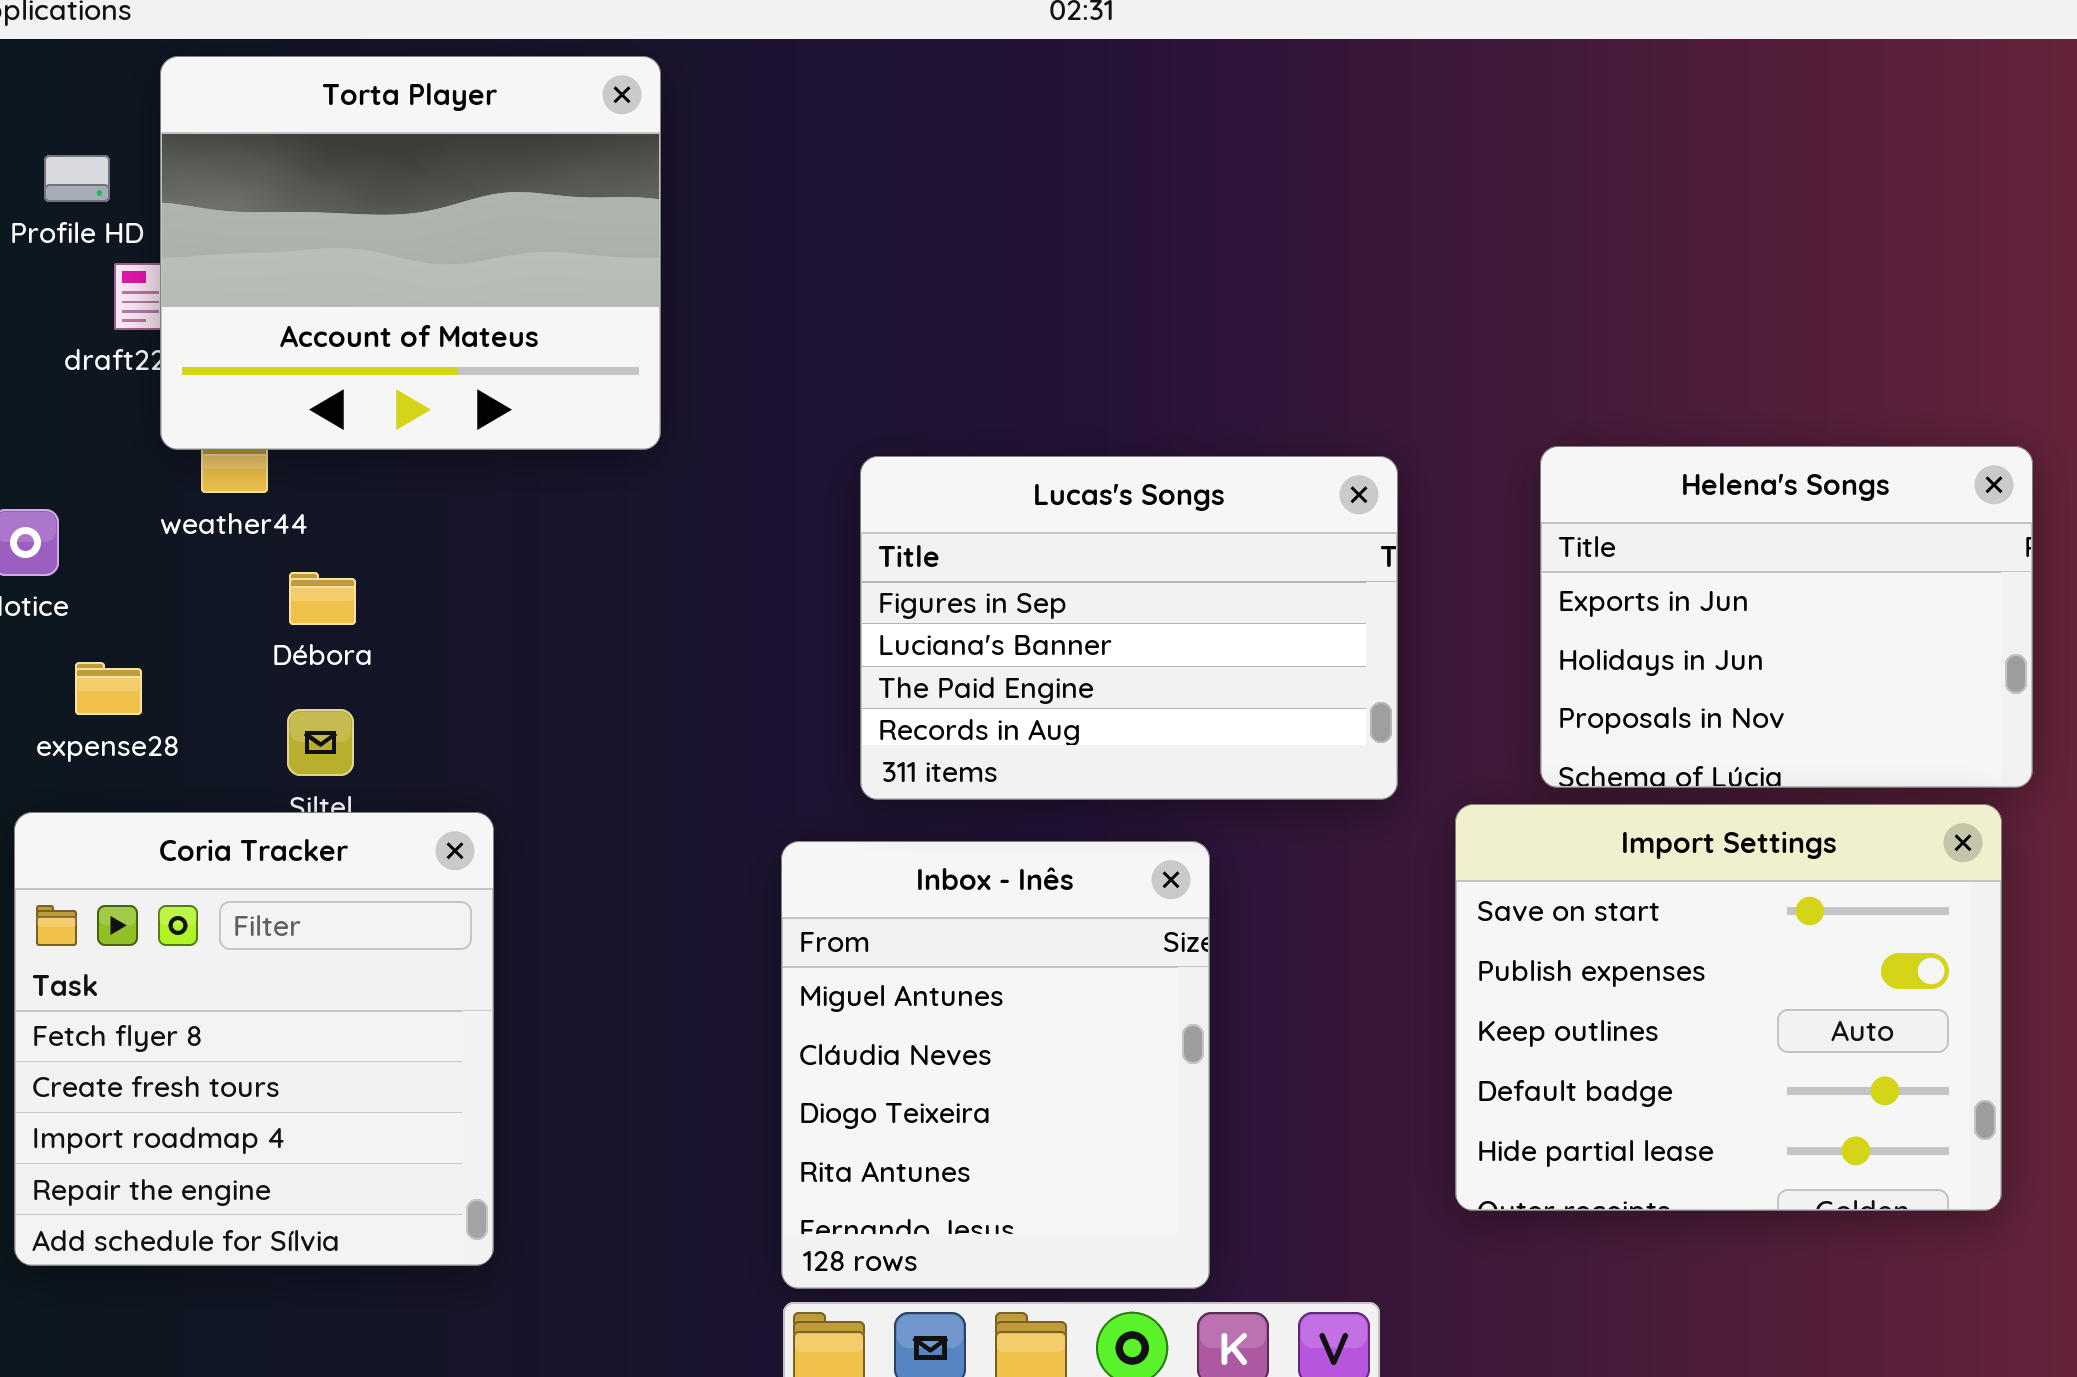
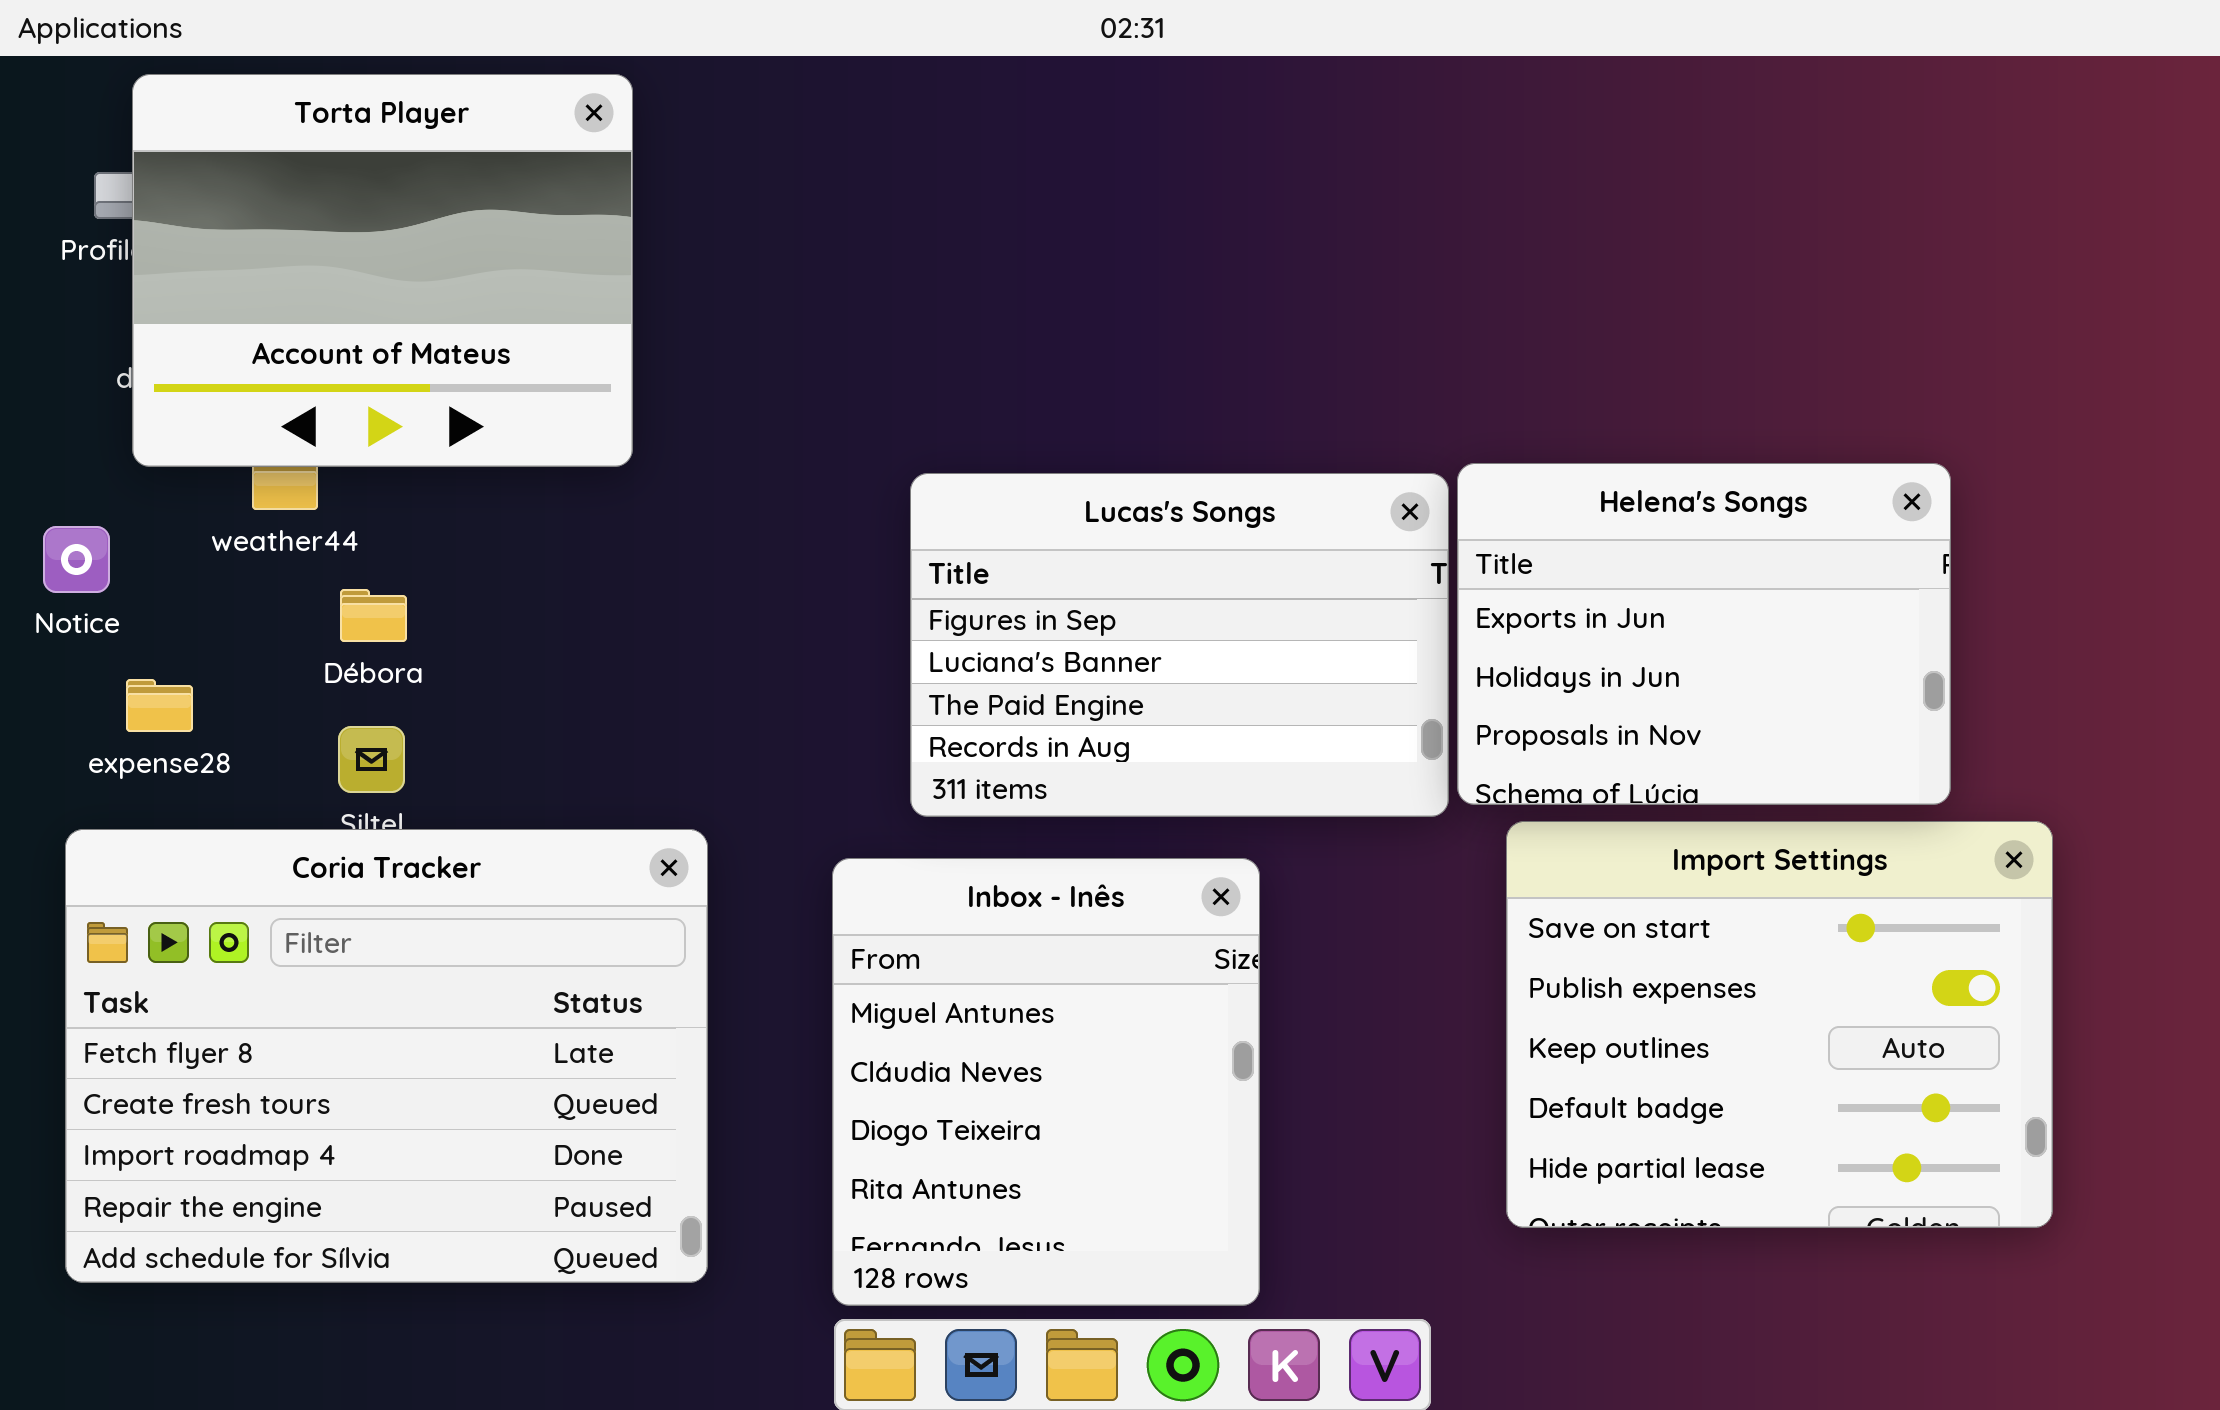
Torta Player: [160,56,661,450] -> [132,74,633,467], moved
Helena's Songs: [1540,446,2033,788] -> [1457,463,1951,805], moved
Coria Tracker: [14,812,494,1266] -> [65,829,708,1283], resized

